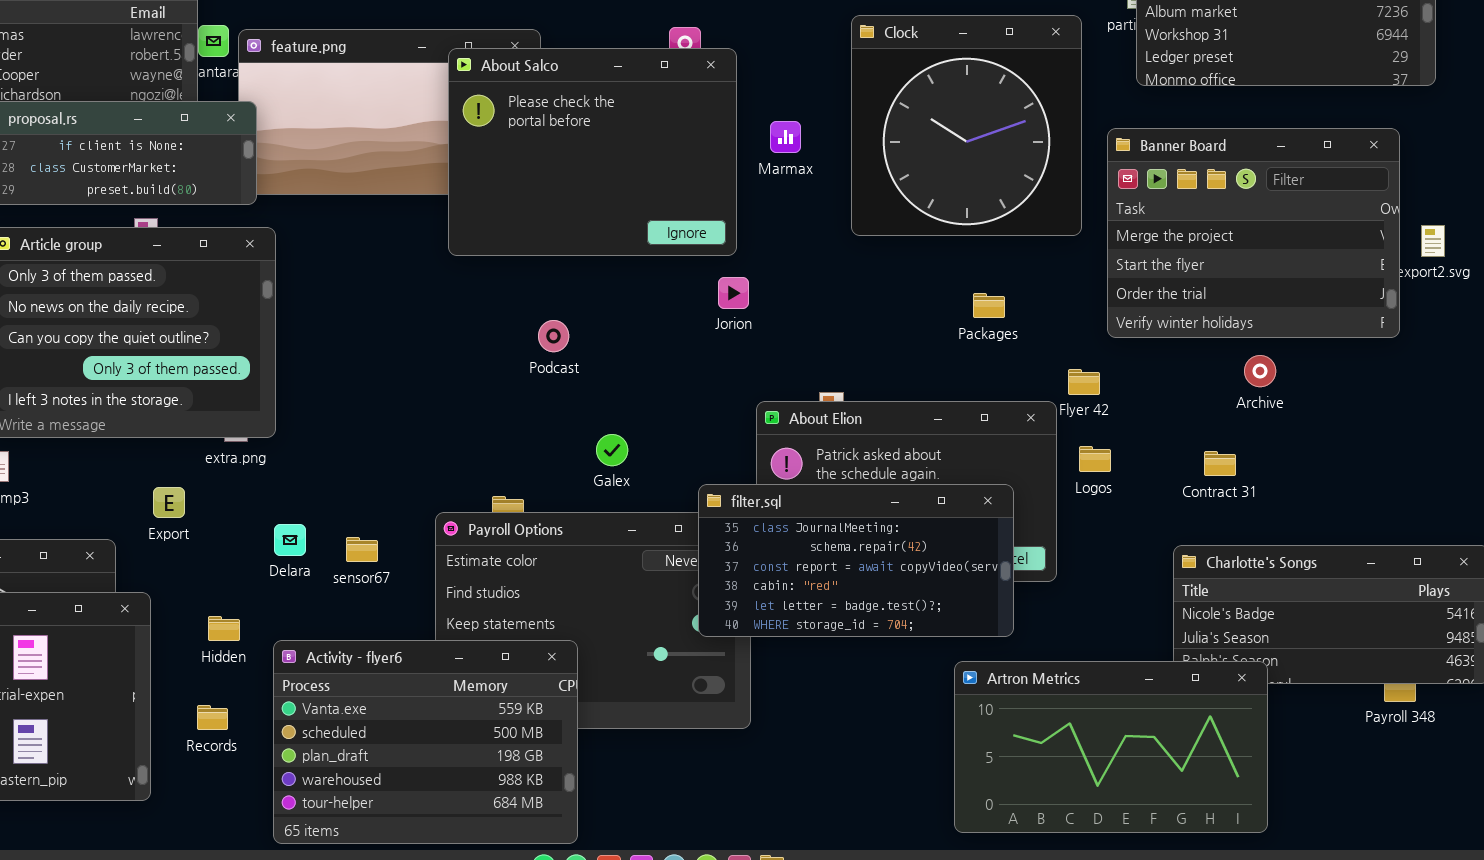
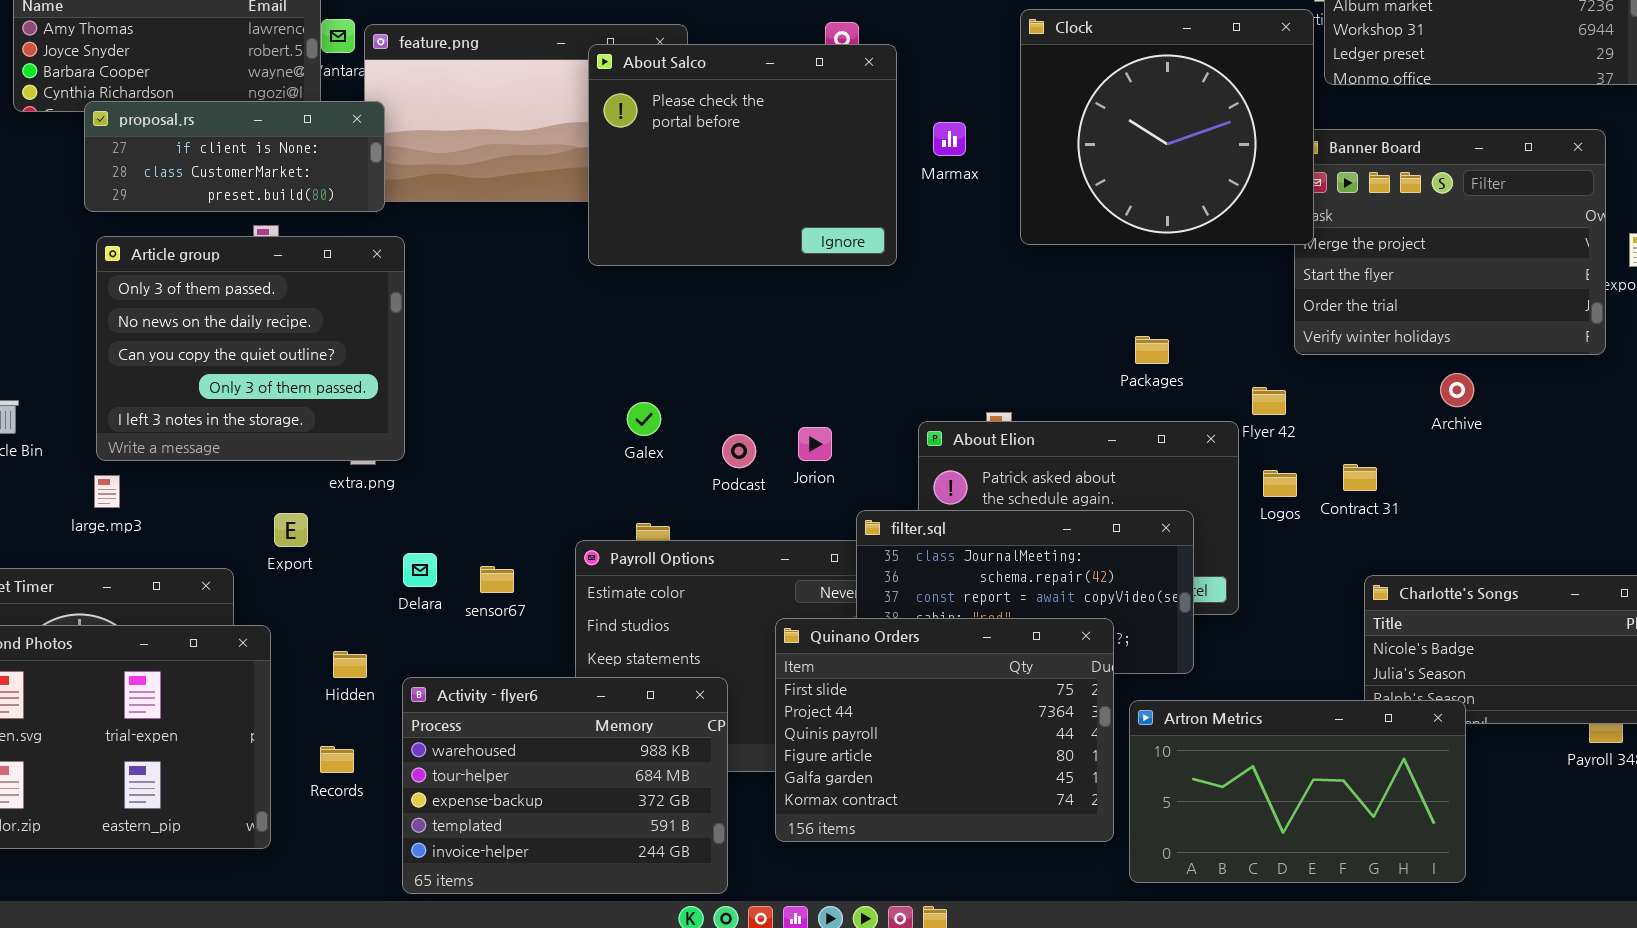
Clock: [851,15,1082,236] -> [1020,9,1314,245], resized
Jorion: [718,277,749,309] -> [798,427,832,461], moved
Packages: [973,293,1005,318] -> [1135,336,1169,364], moved
Podcast: [538,320,569,352] -> [722,434,756,468], moved
Galex: [596,434,628,466] -> [627,402,661,436], moved
Contract 31: [1204,451,1236,476] -> [1343,464,1377,491], moved
Quinano Orders: none -> [775,618,1114,842], opened
Activity - flyer6: [273,640,578,844] -> [402,677,728,894], scrolled down 3 rows

